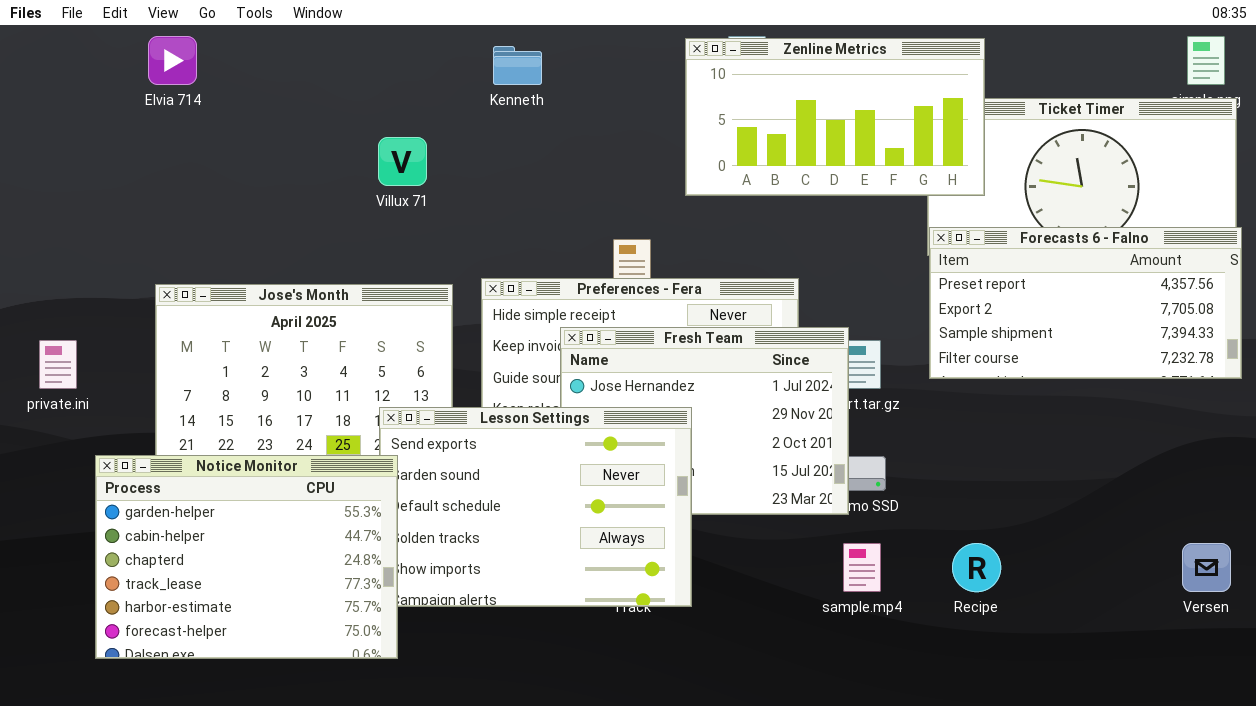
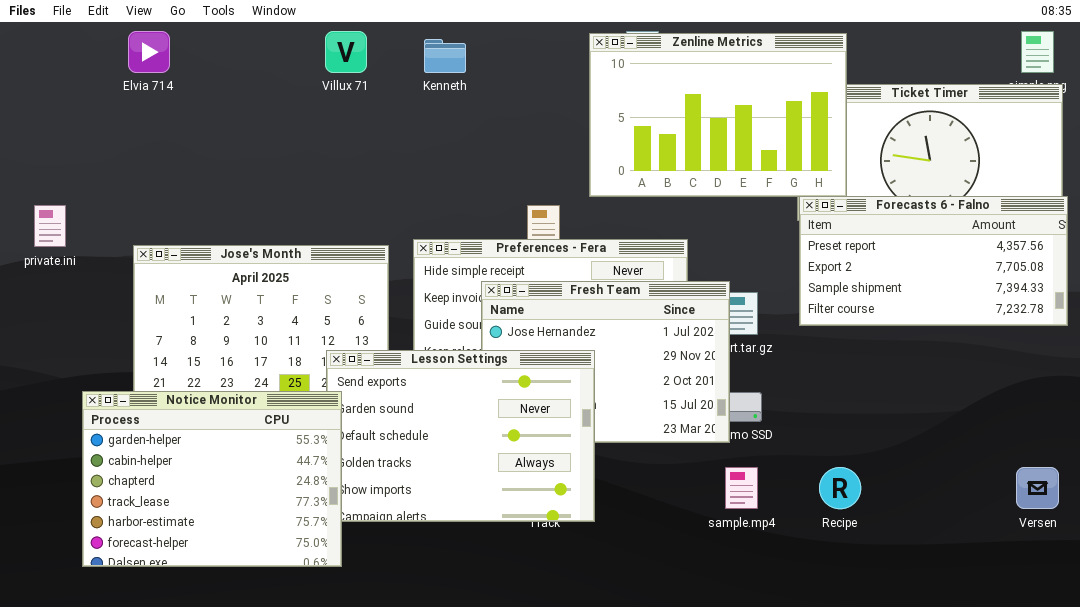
Zenline Metrics: [685,38,985,196] -> [589,33,847,197], resized
Villux 71: [378,137,427,186] -> [325,31,367,73], moved
private.ini: [39,340,77,389] -> [34,205,66,247], moved

